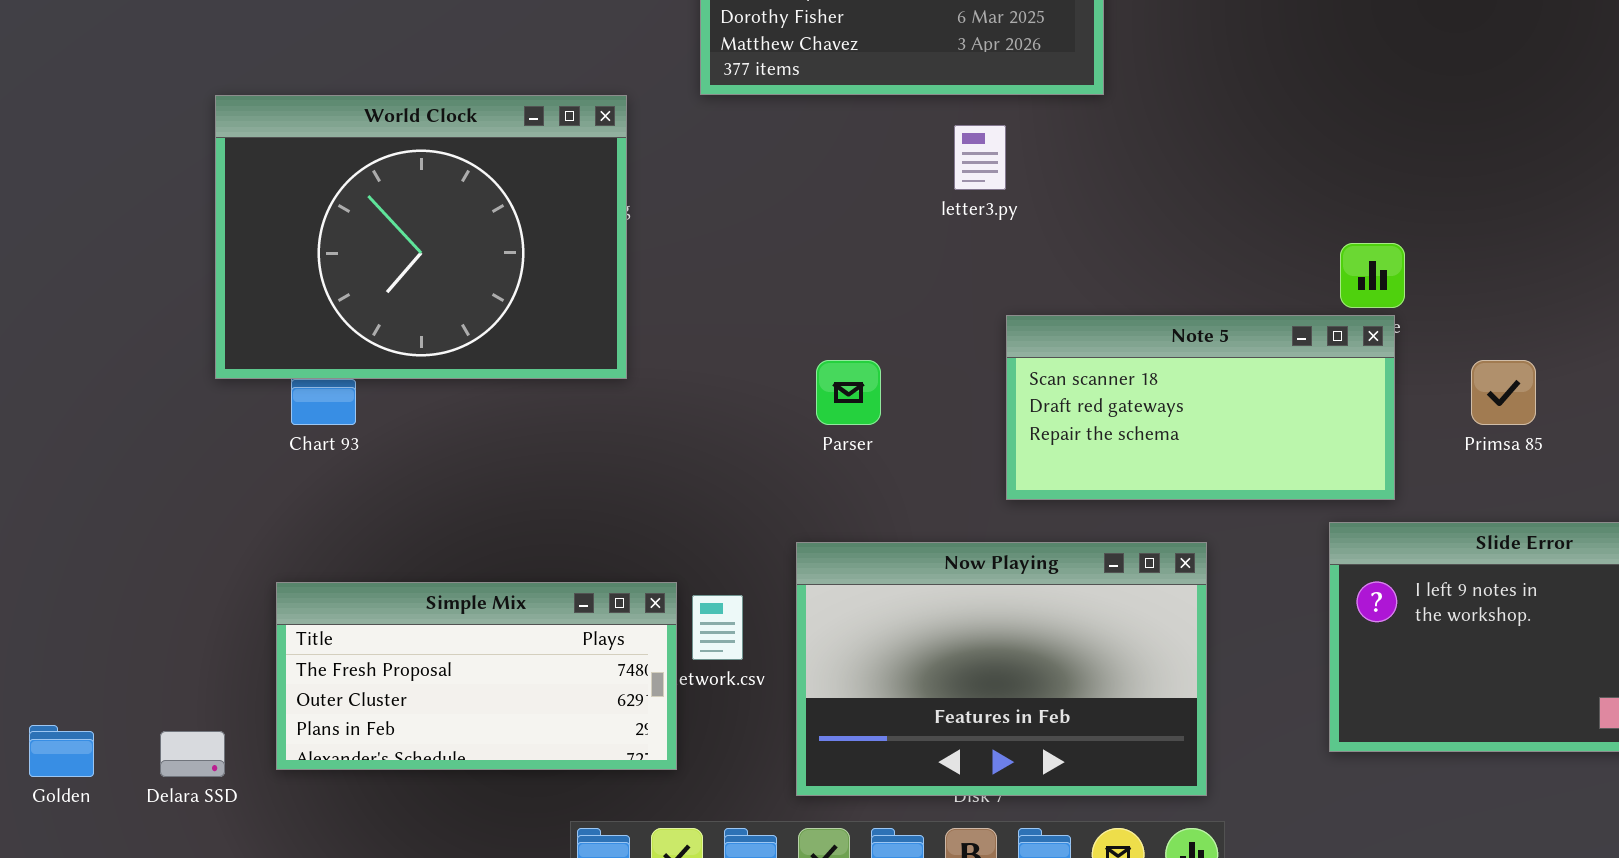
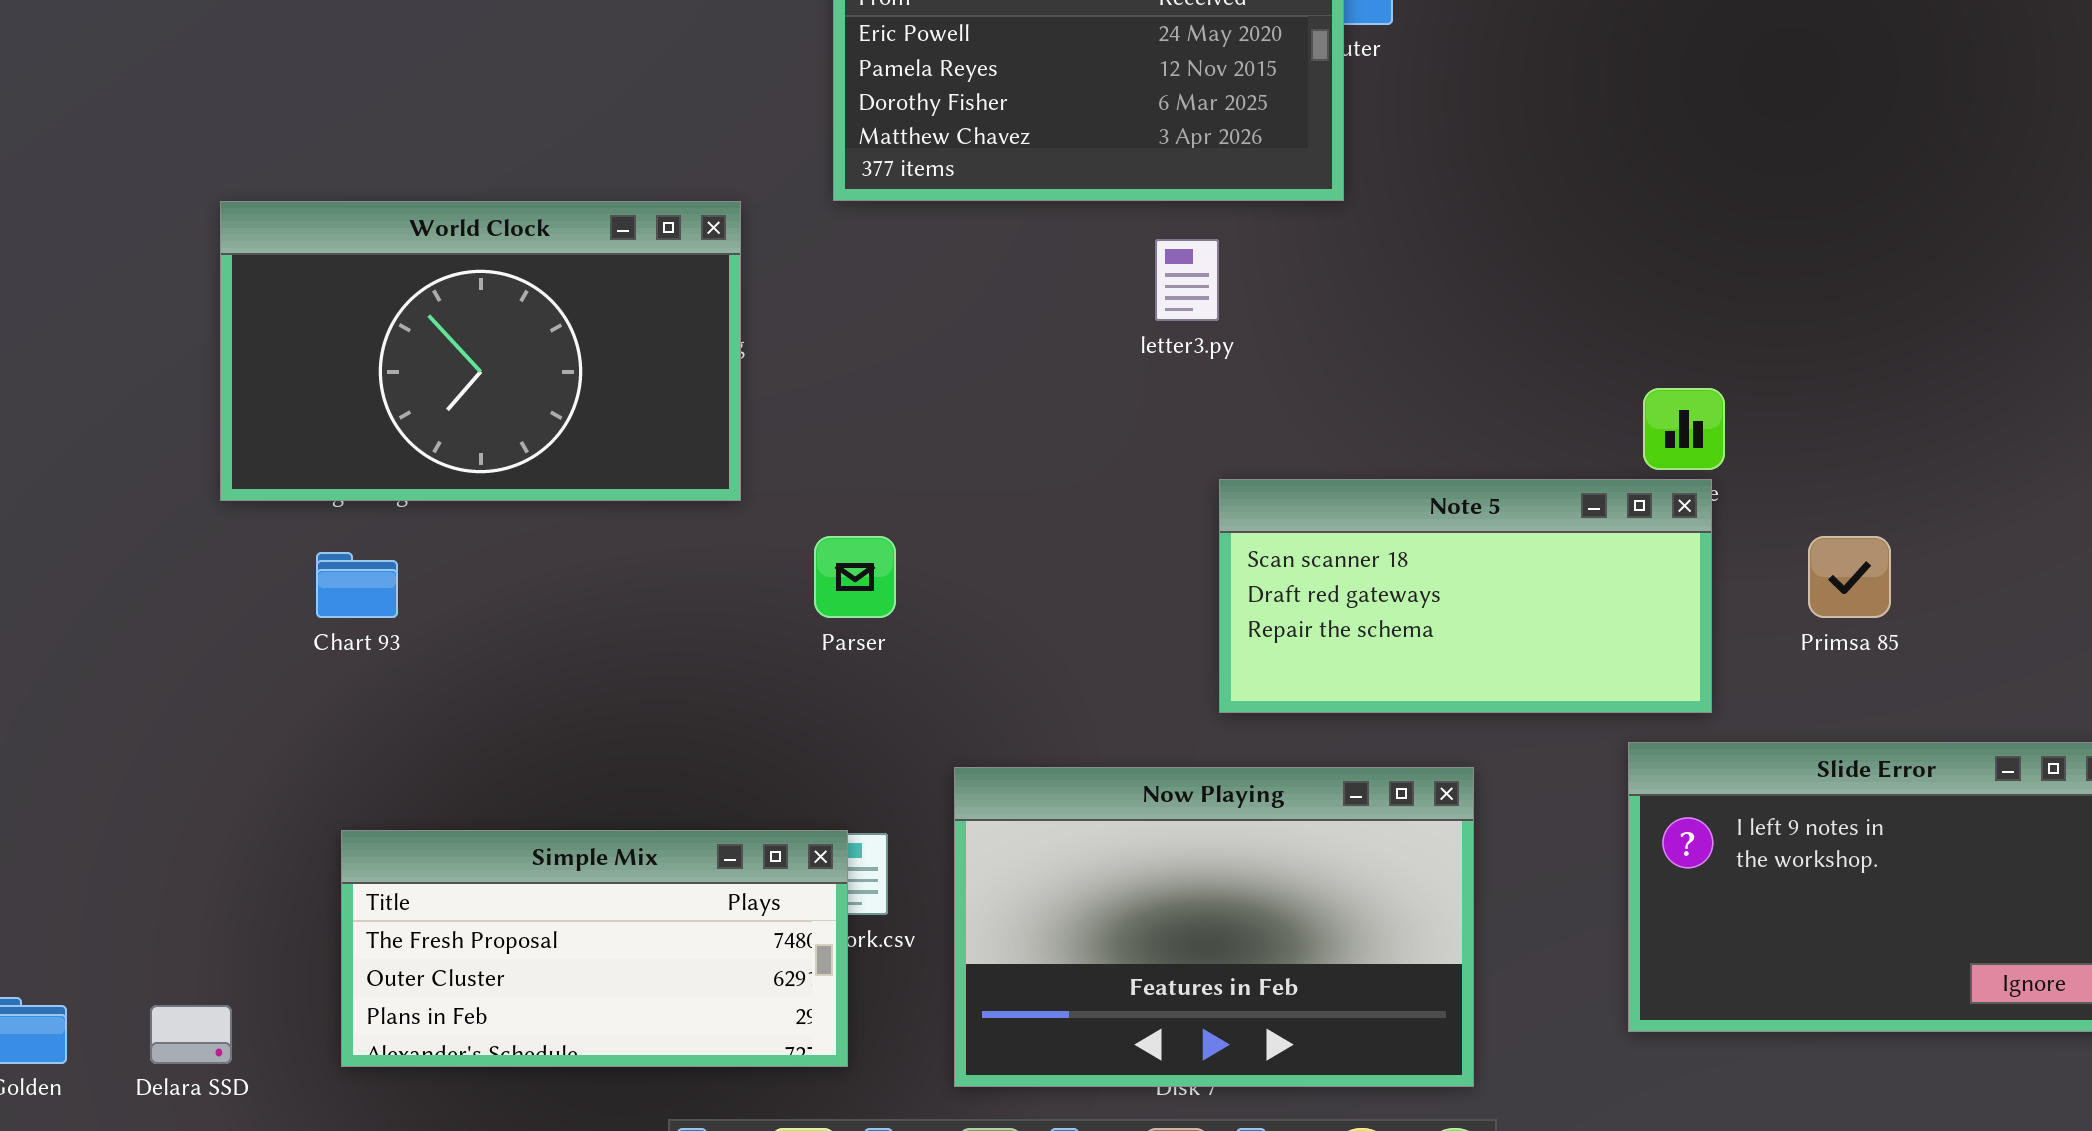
World Clock: [215,95,627,379] -> [220,201,741,501], resized
Parser: [816,360,881,425] -> [814,536,896,618], moved
Simple Mix: [276,582,677,770] -> [341,830,848,1067], moved

